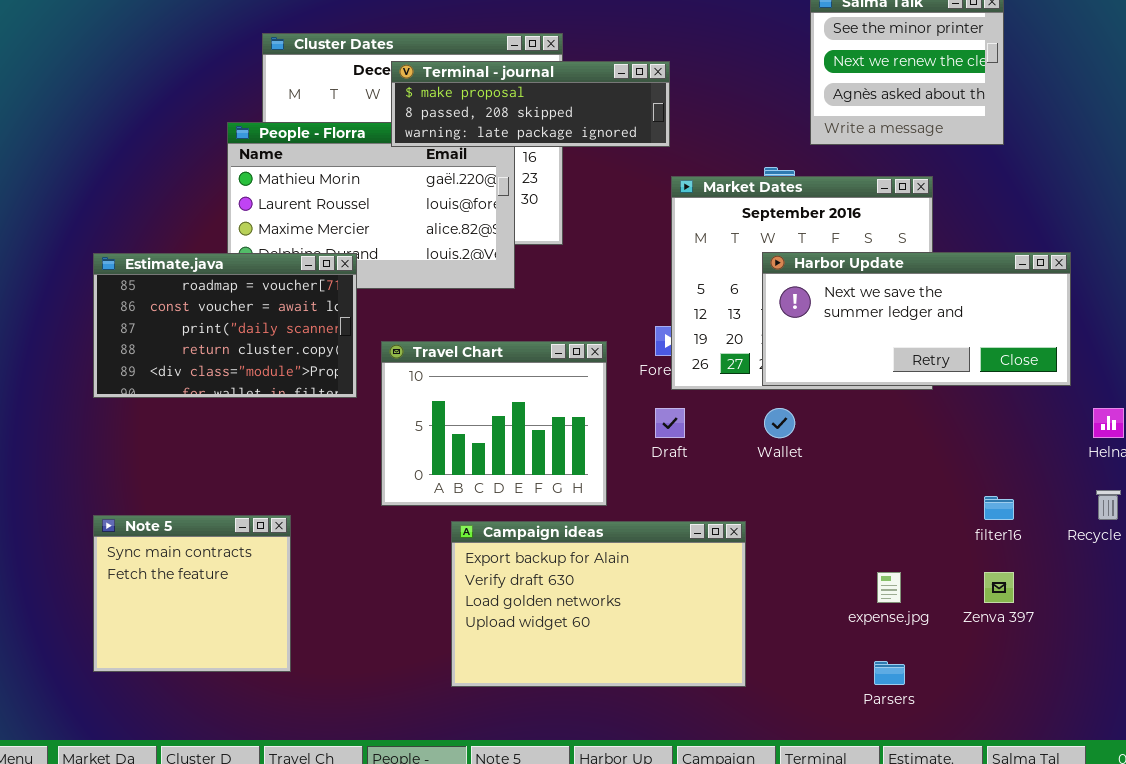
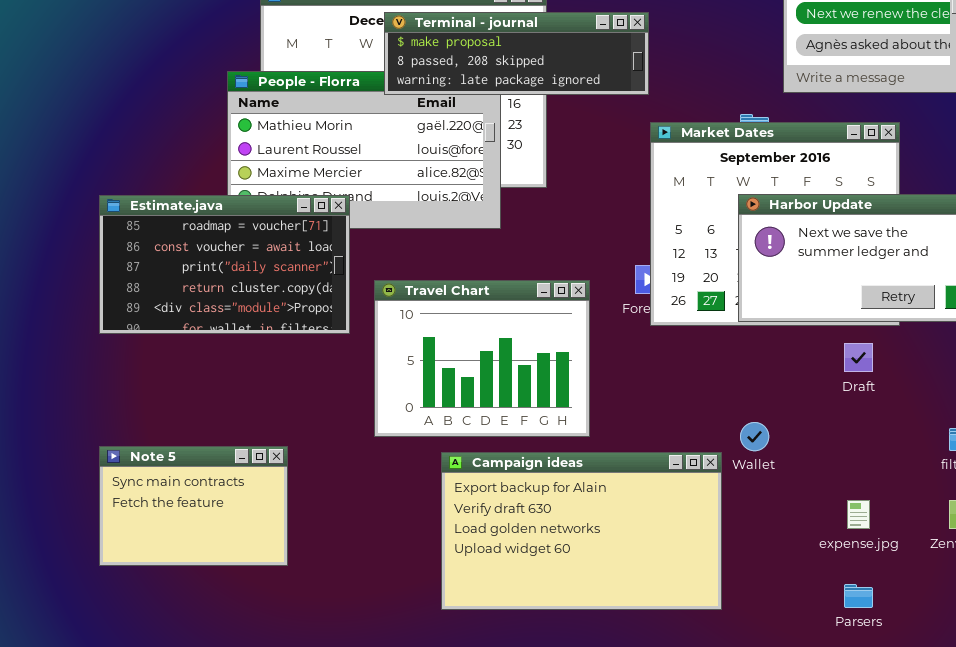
Draft: [655,408,685,438] -> [844,343,873,372], moved
Wallet: [764,408,795,438] -> [740,422,769,451], moved
Note 5: [93,515,291,672] -> [99,446,288,566], resized

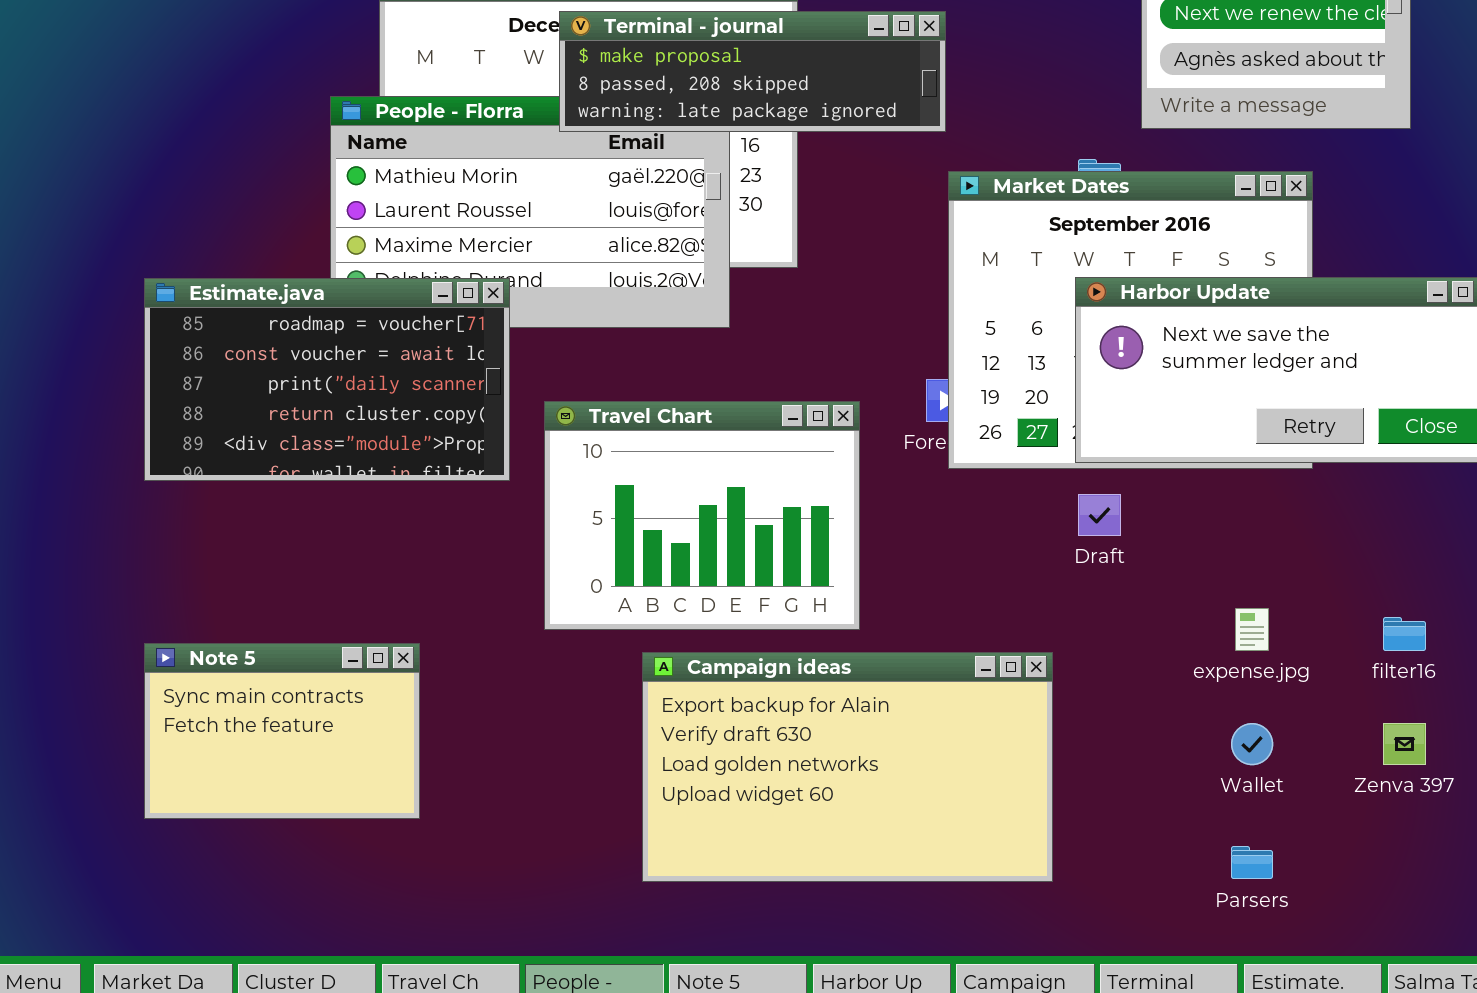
Draft: [844,343,873,372] -> [1078,494,1121,536], moved
Wallet: [740,422,769,451] -> [1231,723,1273,765], moved
expense.jpg: [847,500,870,529] -> [1235,608,1269,651], moved

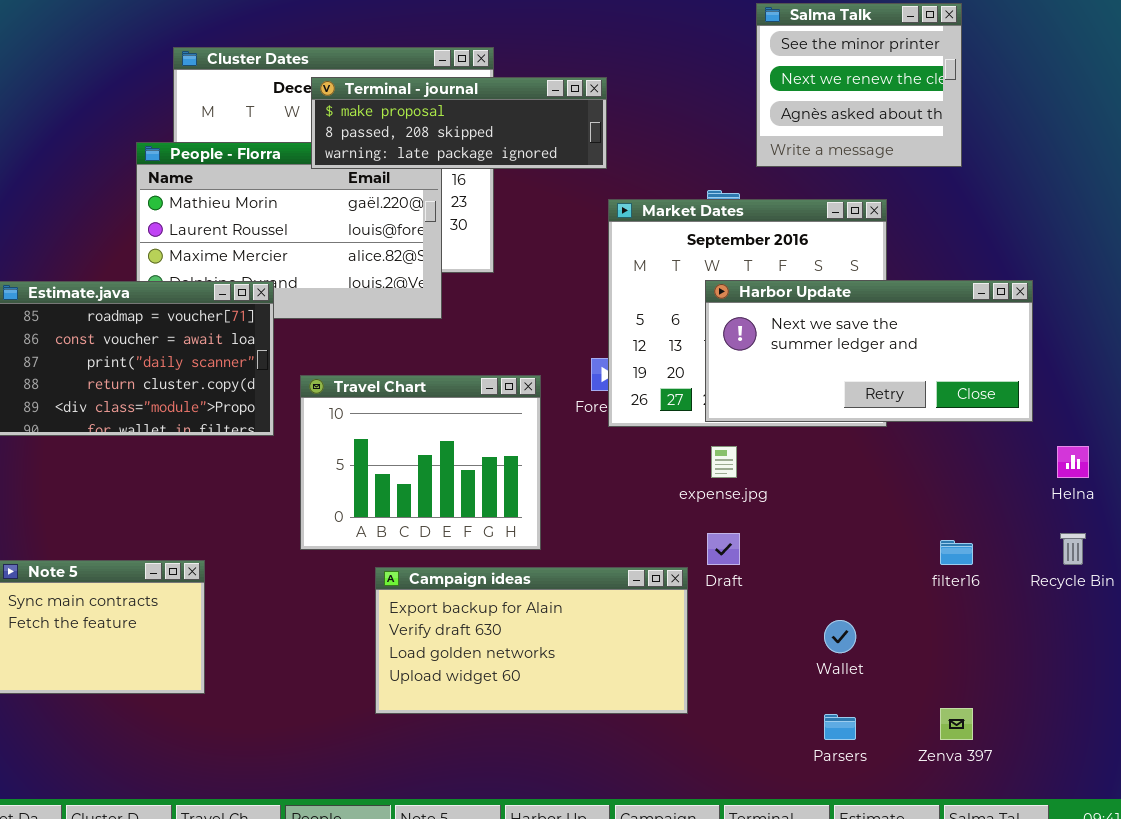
Draft: [1078,494,1121,536] -> [707,533,740,565], moved
expense.jpg: [1235,608,1269,651] -> [711,446,737,478], moved
Campaign ideas: [642,652,1053,882] -> [375,567,688,714], resized
Zenva 397: [1383,723,1426,765] -> [940,708,973,740], moved

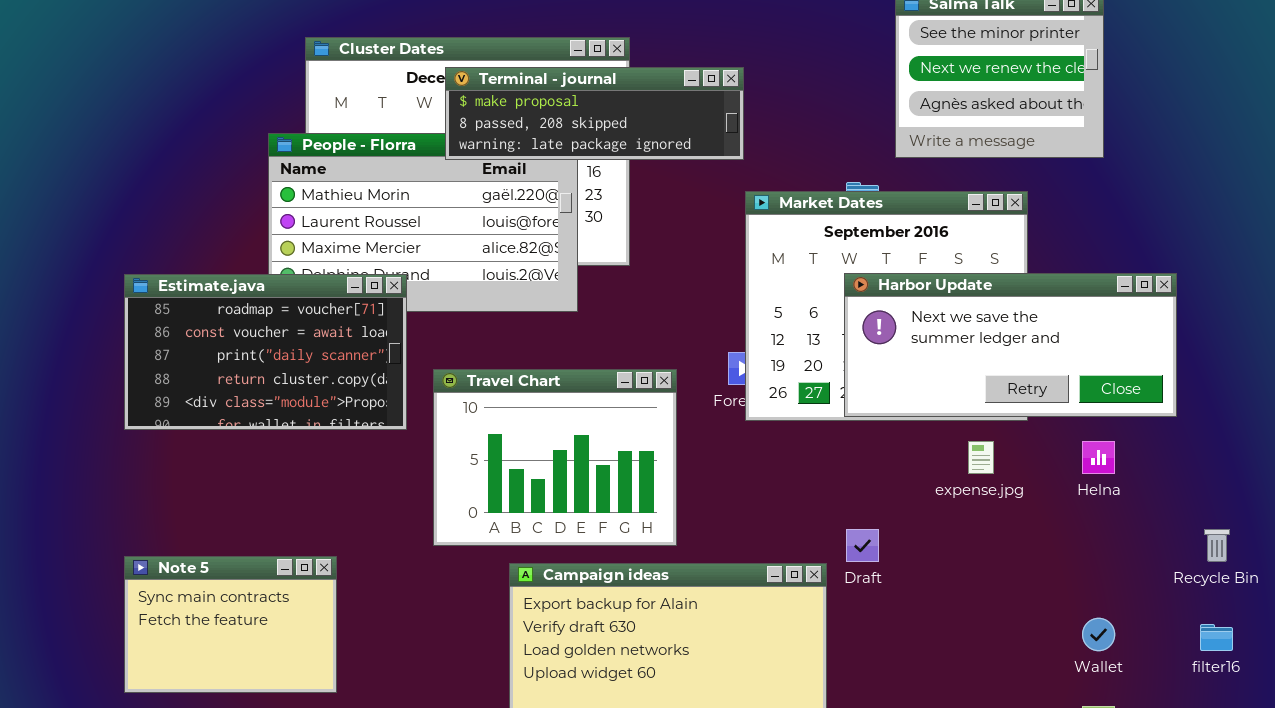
expense.jpg: [711,446,737,478] -> [968,441,994,474], moved
Helna: [1057,446,1089,478] -> [1082,441,1115,474], moved
filter16: [940,540,973,565] -> [1200,624,1233,651], moved
Wallet: [824,620,856,653] -> [1082,618,1115,651], moved

